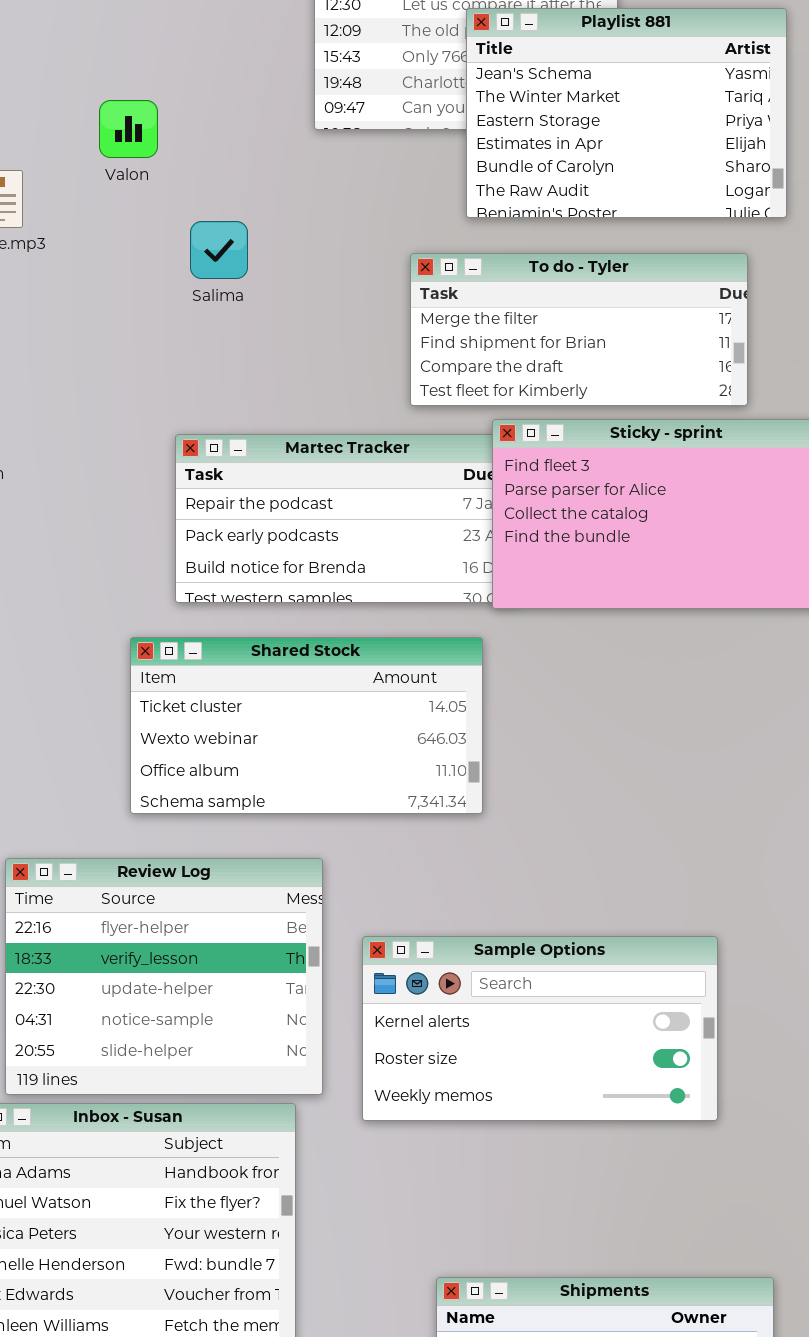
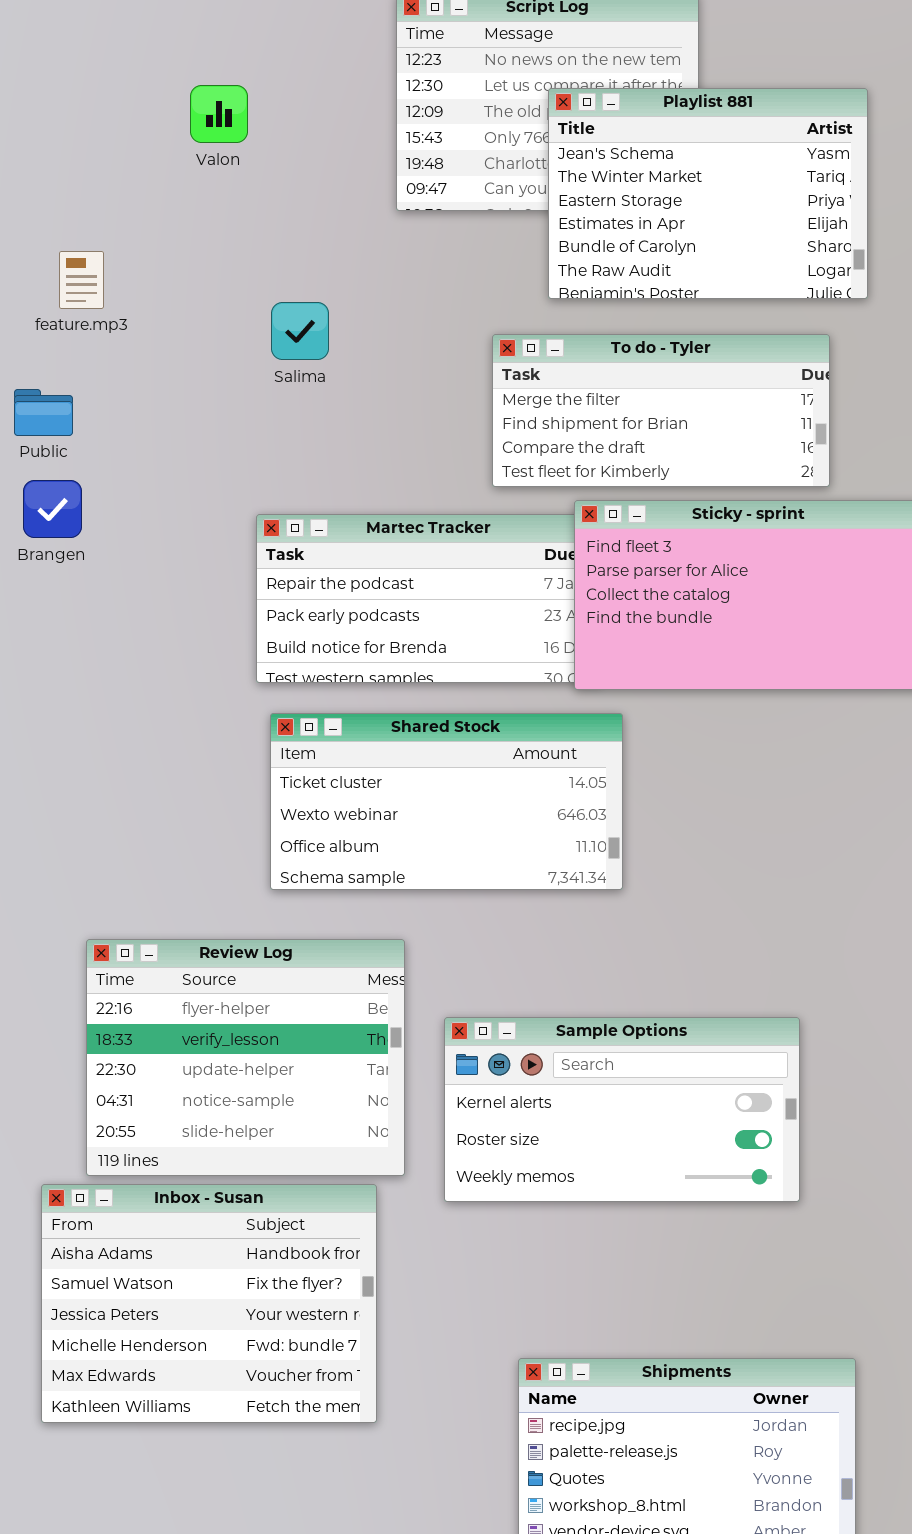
Valon: [99,100,158,158] -> [190,85,248,143], moved
Shared Stock: [130,637,483,814] -> [270,713,623,890], moved

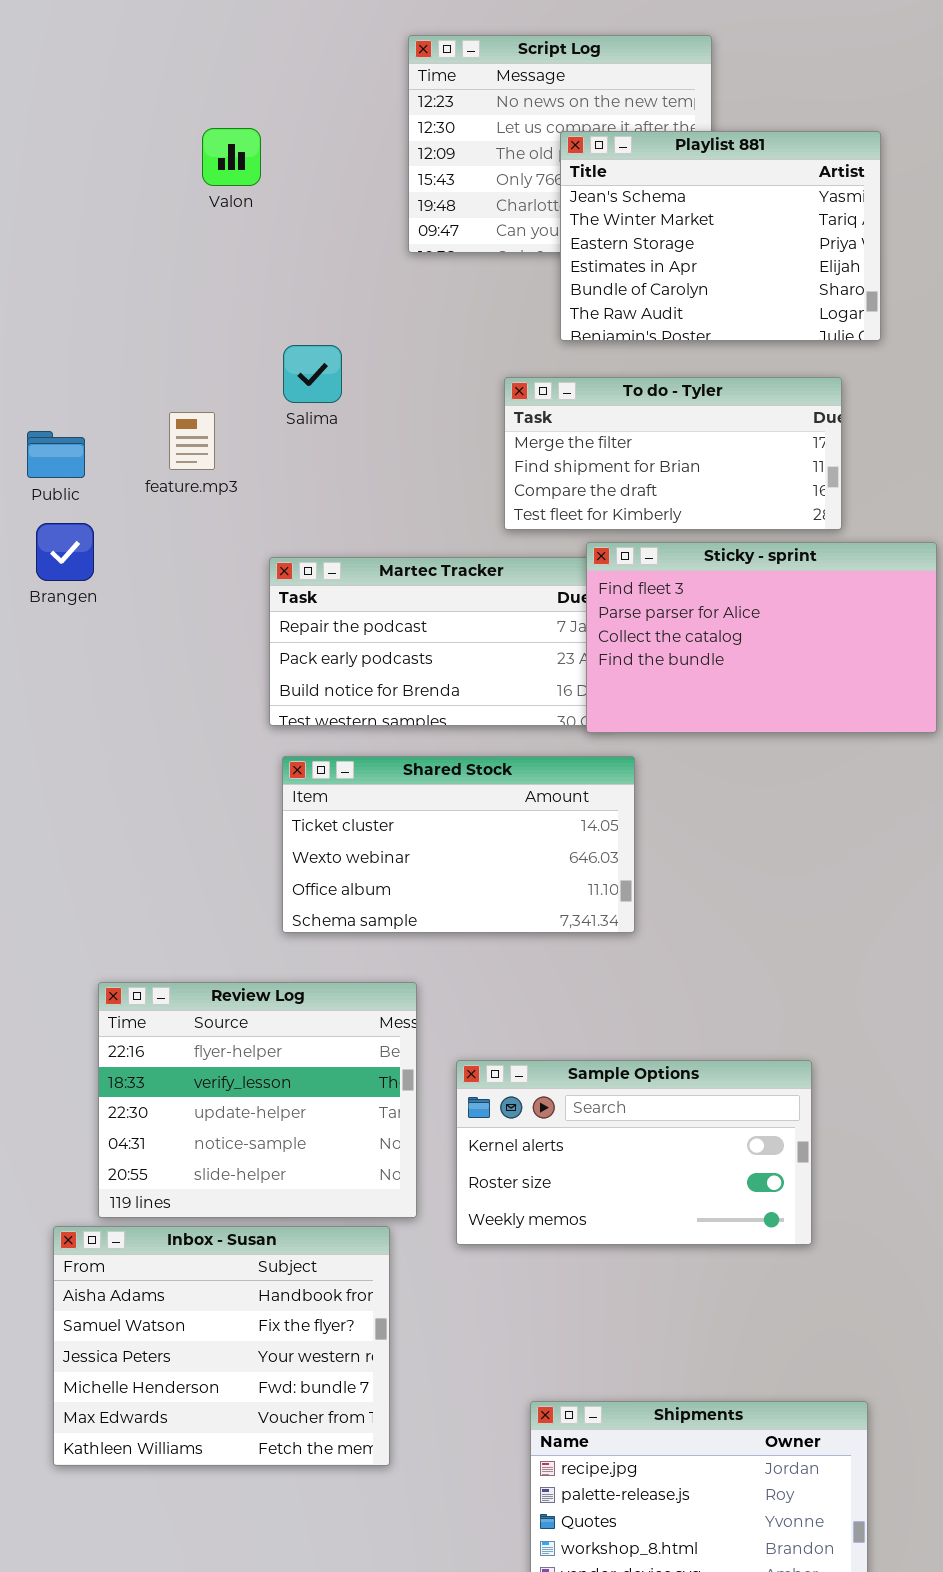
feature.mp3: [59,251,104,309] -> [169,412,215,470], moved

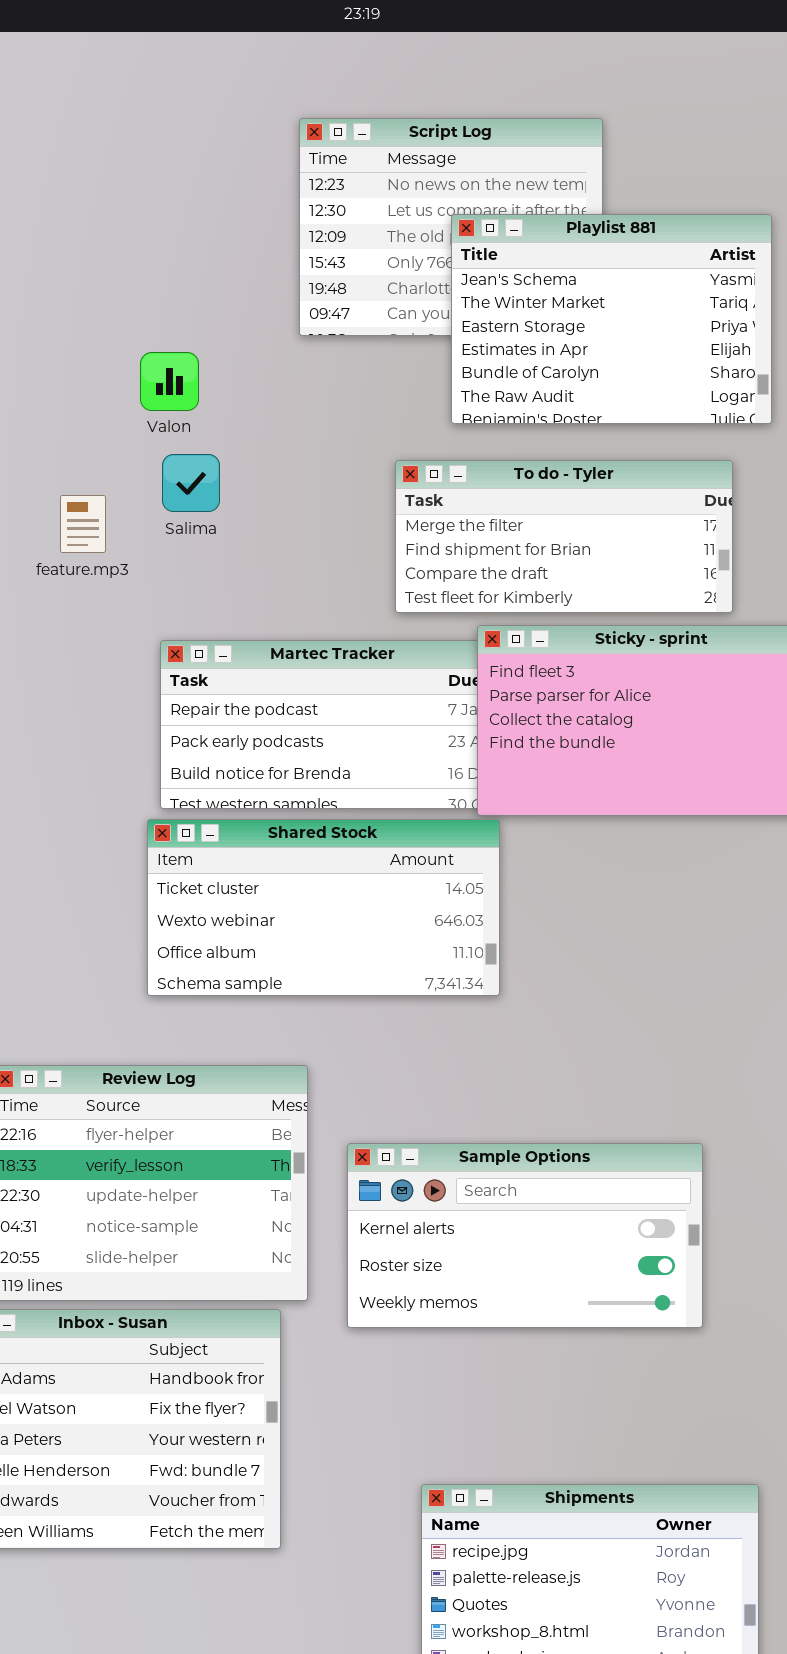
Valon: [202,128,261,186] -> [140,352,199,411], moved
Salima: [283,345,342,403] -> [162,454,220,512], moved
Shared Stock: [282,756,635,933] -> [147,819,500,996], moved

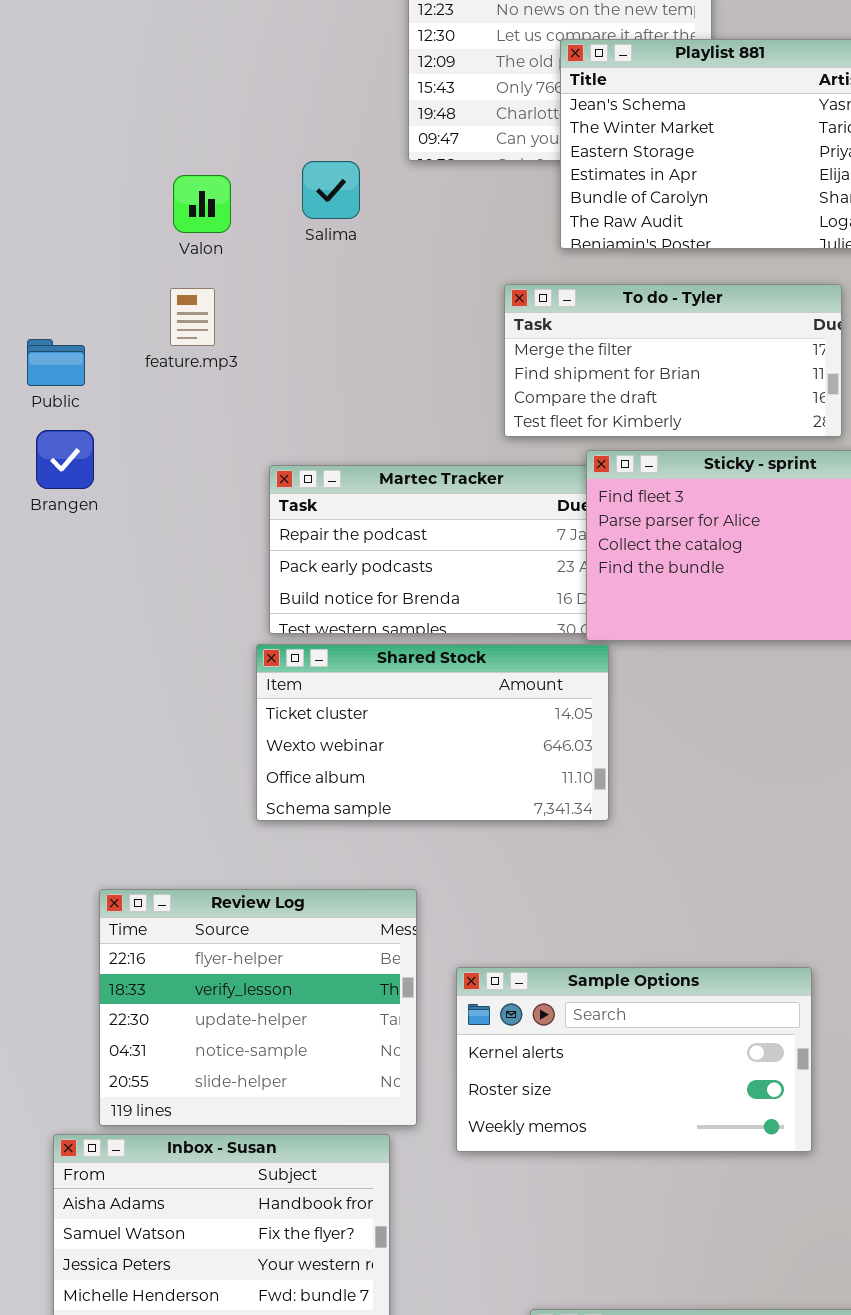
Valon: [140,352,199,411] -> [173,175,231,233], moved
Salima: [162,454,220,512] -> [302,161,360,219], moved
feature.mp3: [60,495,106,553] -> [170,288,215,346], moved

